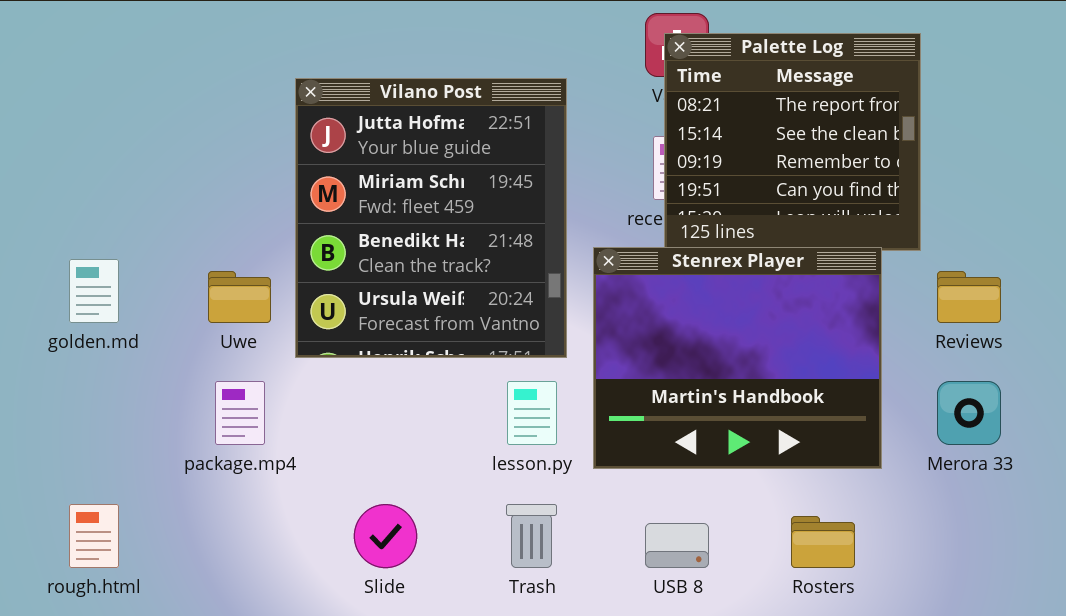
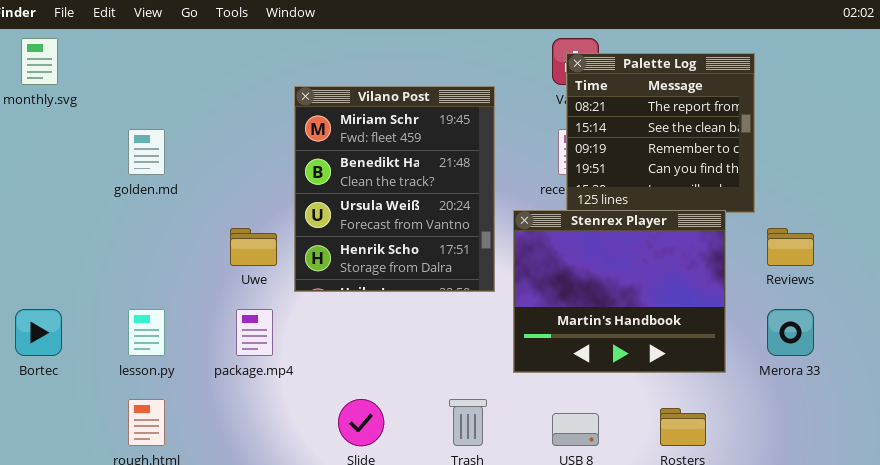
Vilano Post: [295,78,567,358] -> [294,86,495,292], scrolled down 1 row
golden.md: [69,259,119,323] -> [128,129,165,175], moved
lesson.py: [507,381,557,445] -> [128,309,165,356], moved

